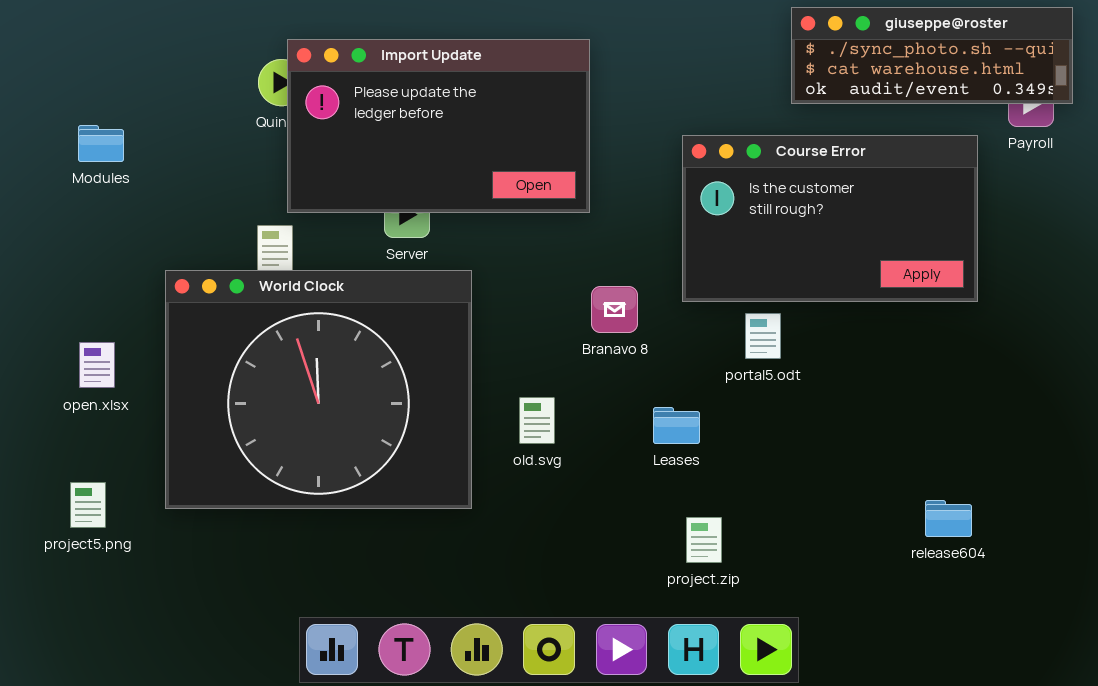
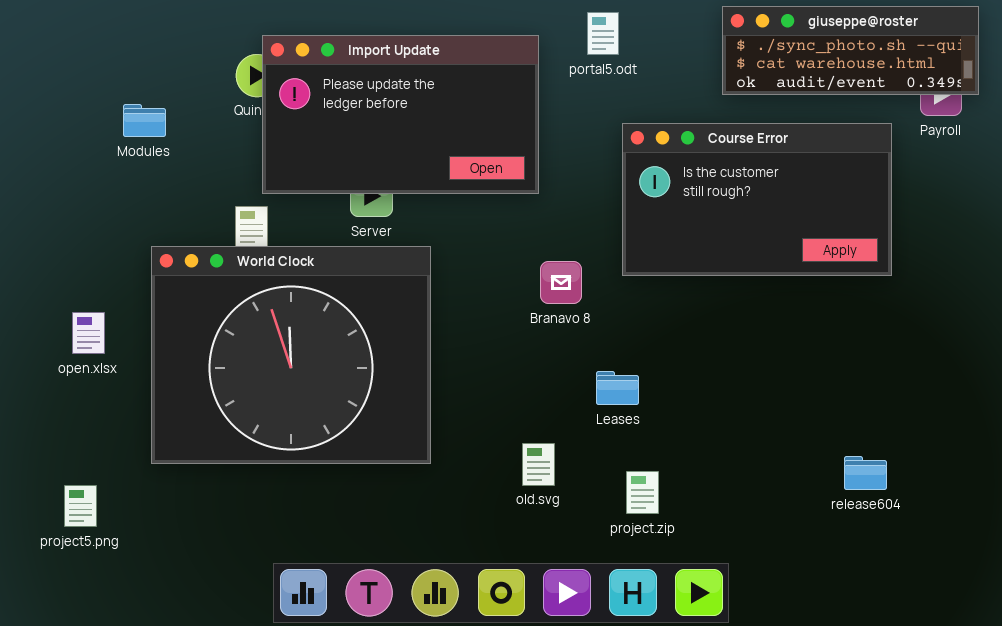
Modules: [78,125,124,162] -> [123,104,166,137], moved
portal5.odt: [745,313,781,359] -> [587,12,619,55], moved
old.svg: [519,397,555,444] -> [522,443,555,486], moved
project5.png: [70,482,106,528] -> [64,485,97,527], moved

